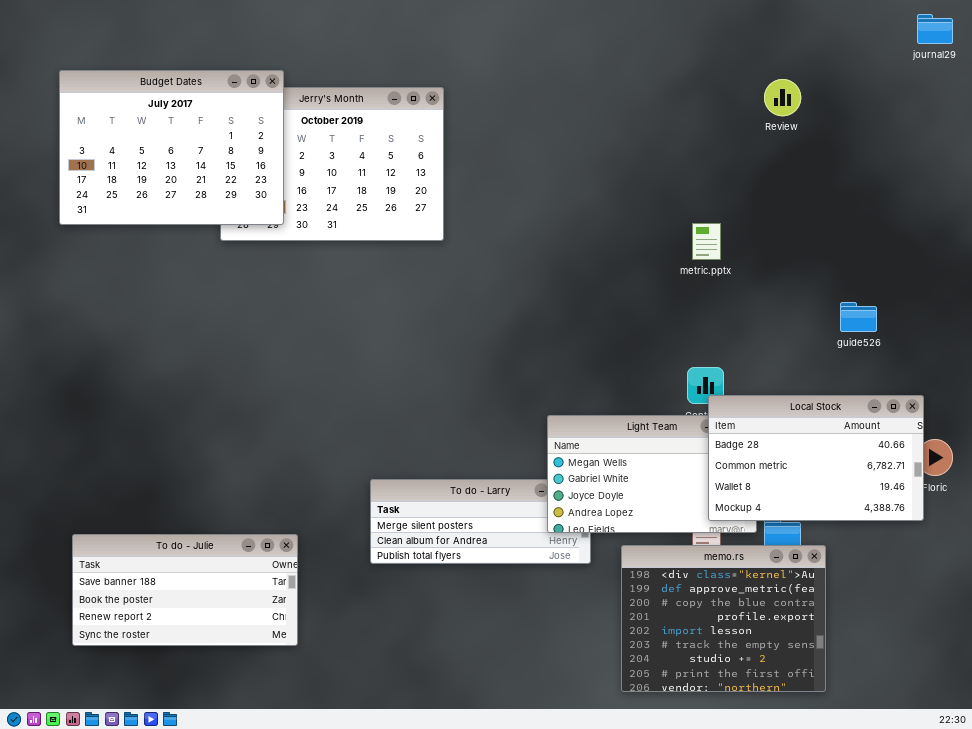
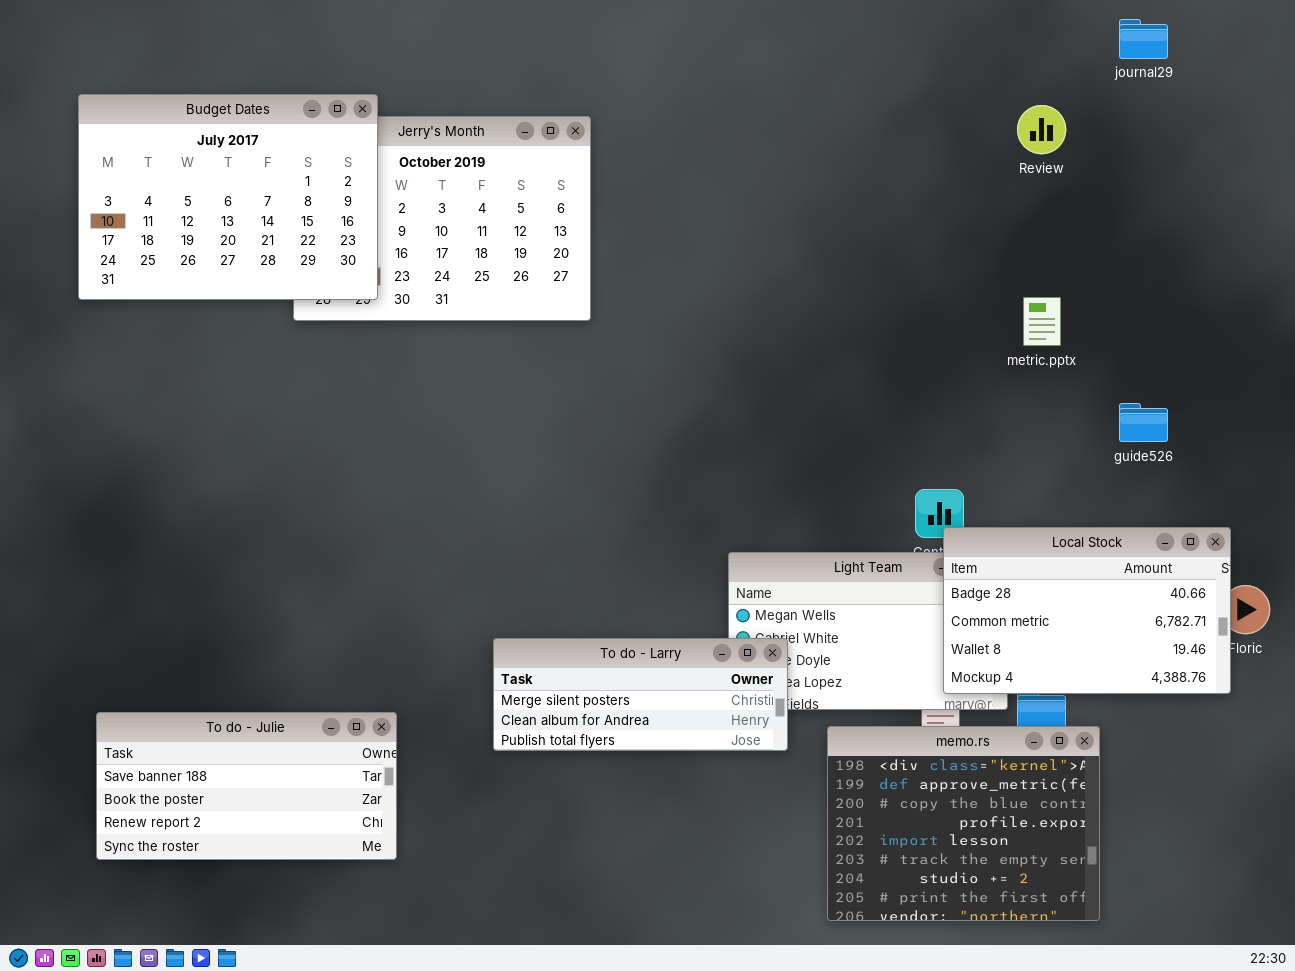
journal29: [917,14,953,44] -> [1119,19,1168,59], moved
metric.pptx: [692,223,721,260] -> [1023,297,1061,346], moved
To do - Larry: [370,479,591,564] -> [493,638,788,751], raised

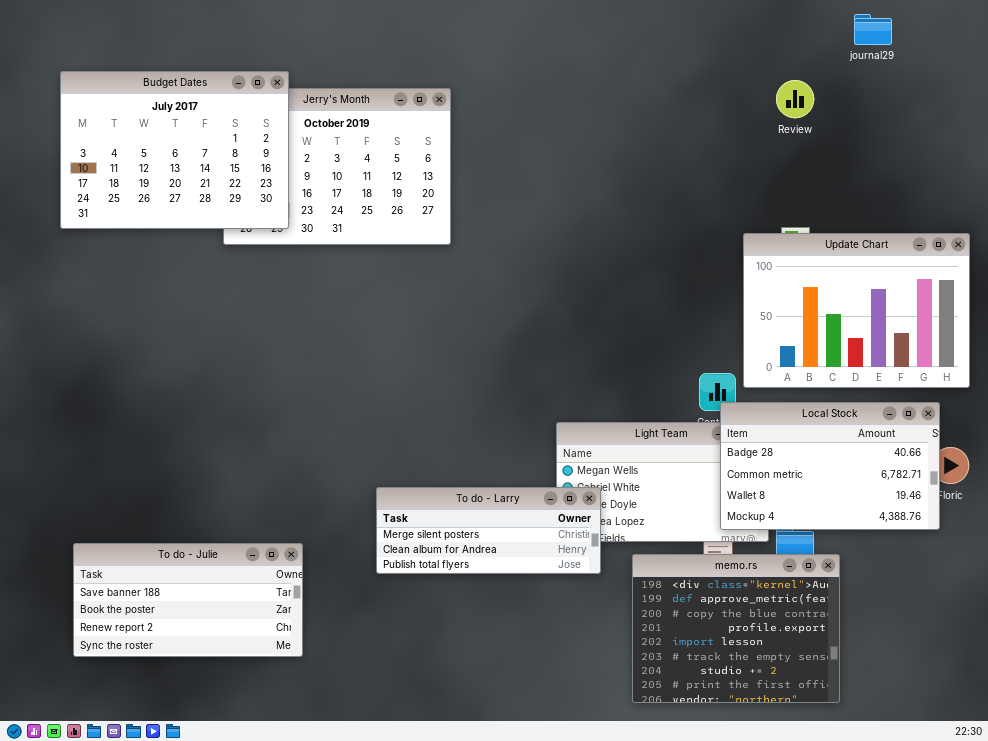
Update Chart: none -> [743,233,970,388], opened

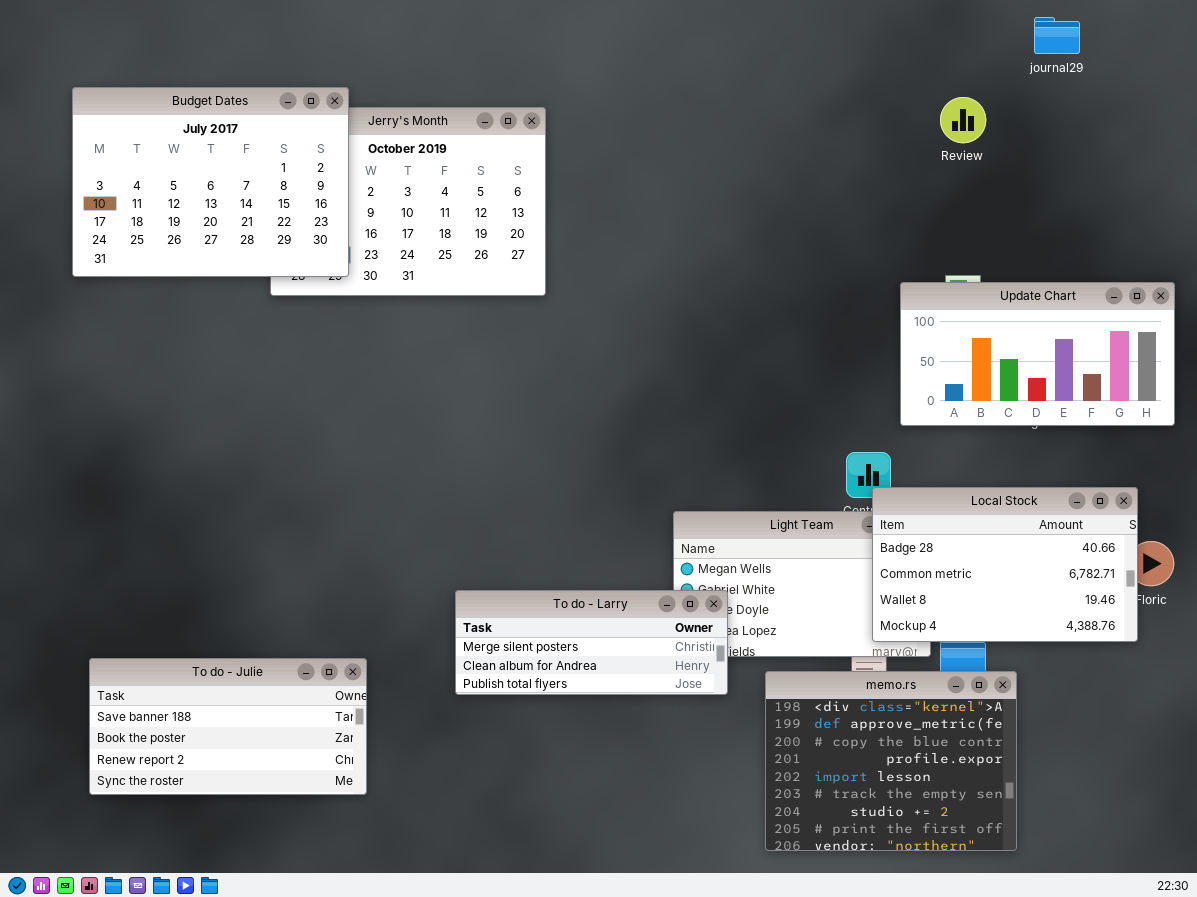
Update Chart: [743,233,970,388] -> [900,282,1175,426], resized

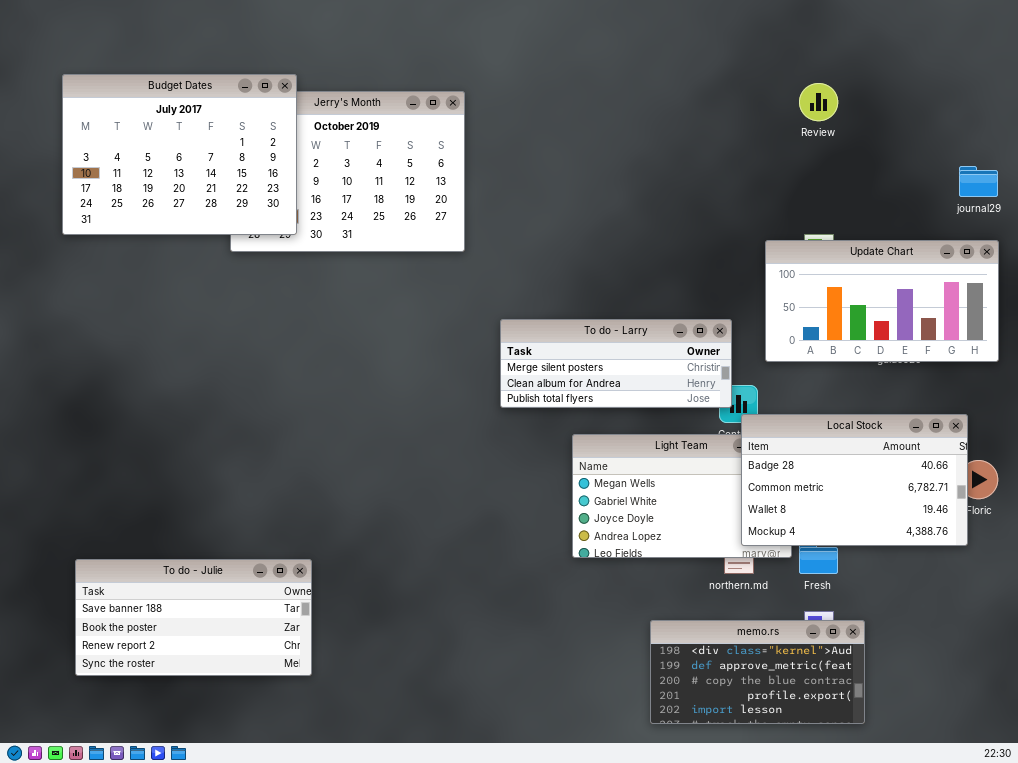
journal29: [1034,17,1080,54] -> [959,166,998,197], moved
To do - Larry: [455,590,728,695] -> [500,319,732,408], moved
memo.rs: [765,671,1017,851] -> [650,620,865,724], resized

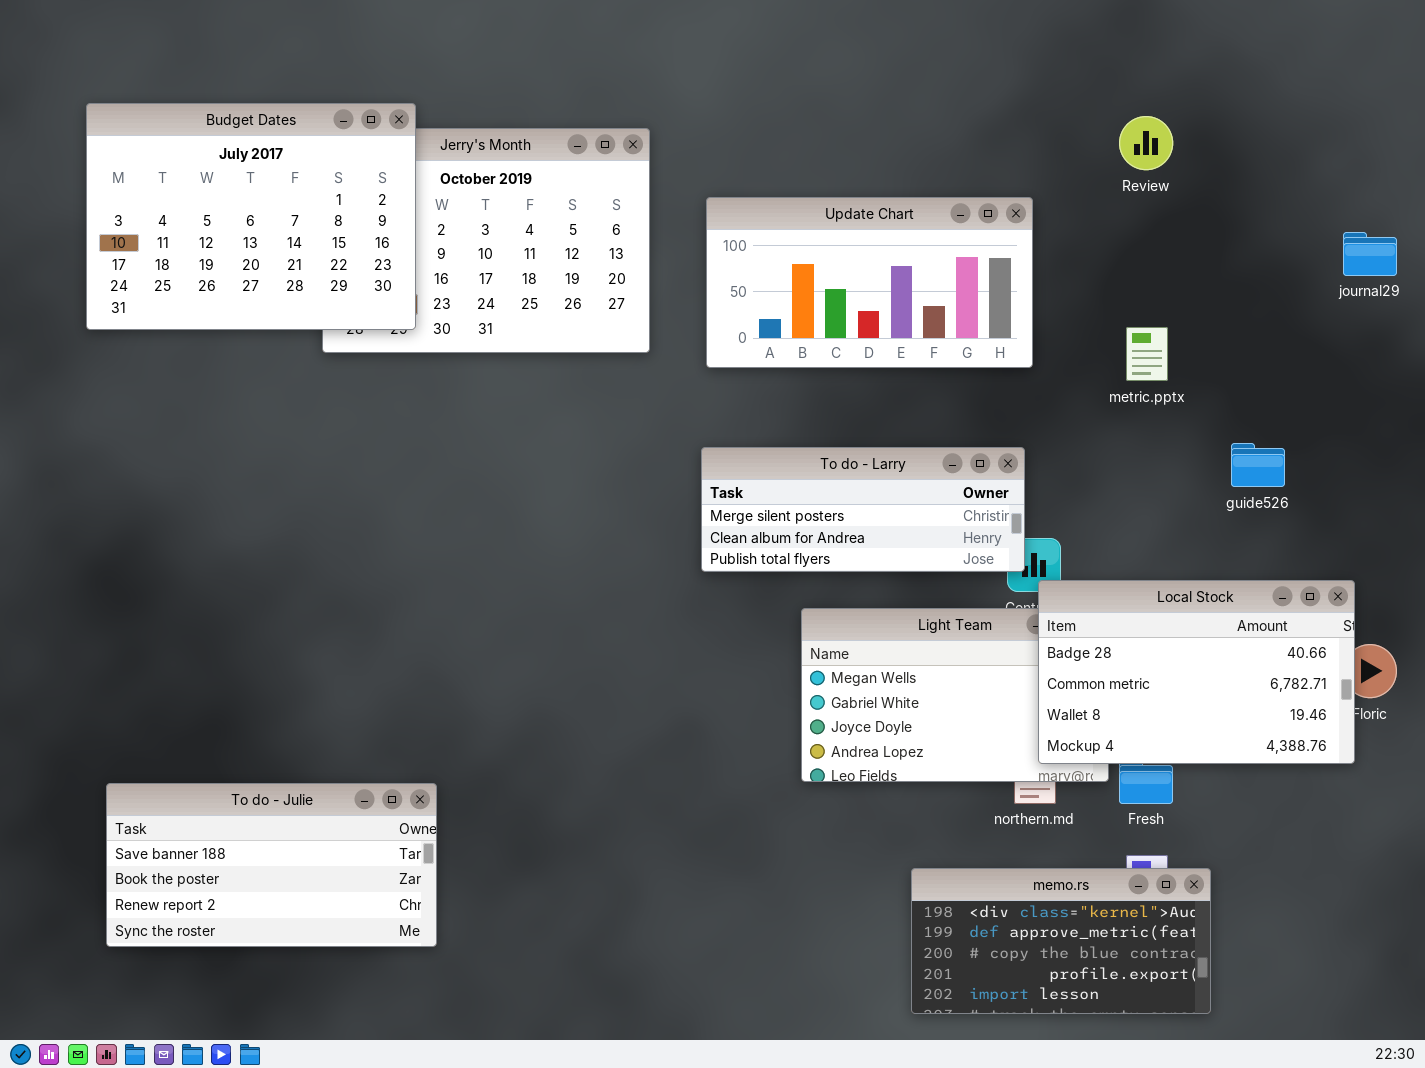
Update Chart: [765,240,999,362] -> [706,197,1033,368], moved

